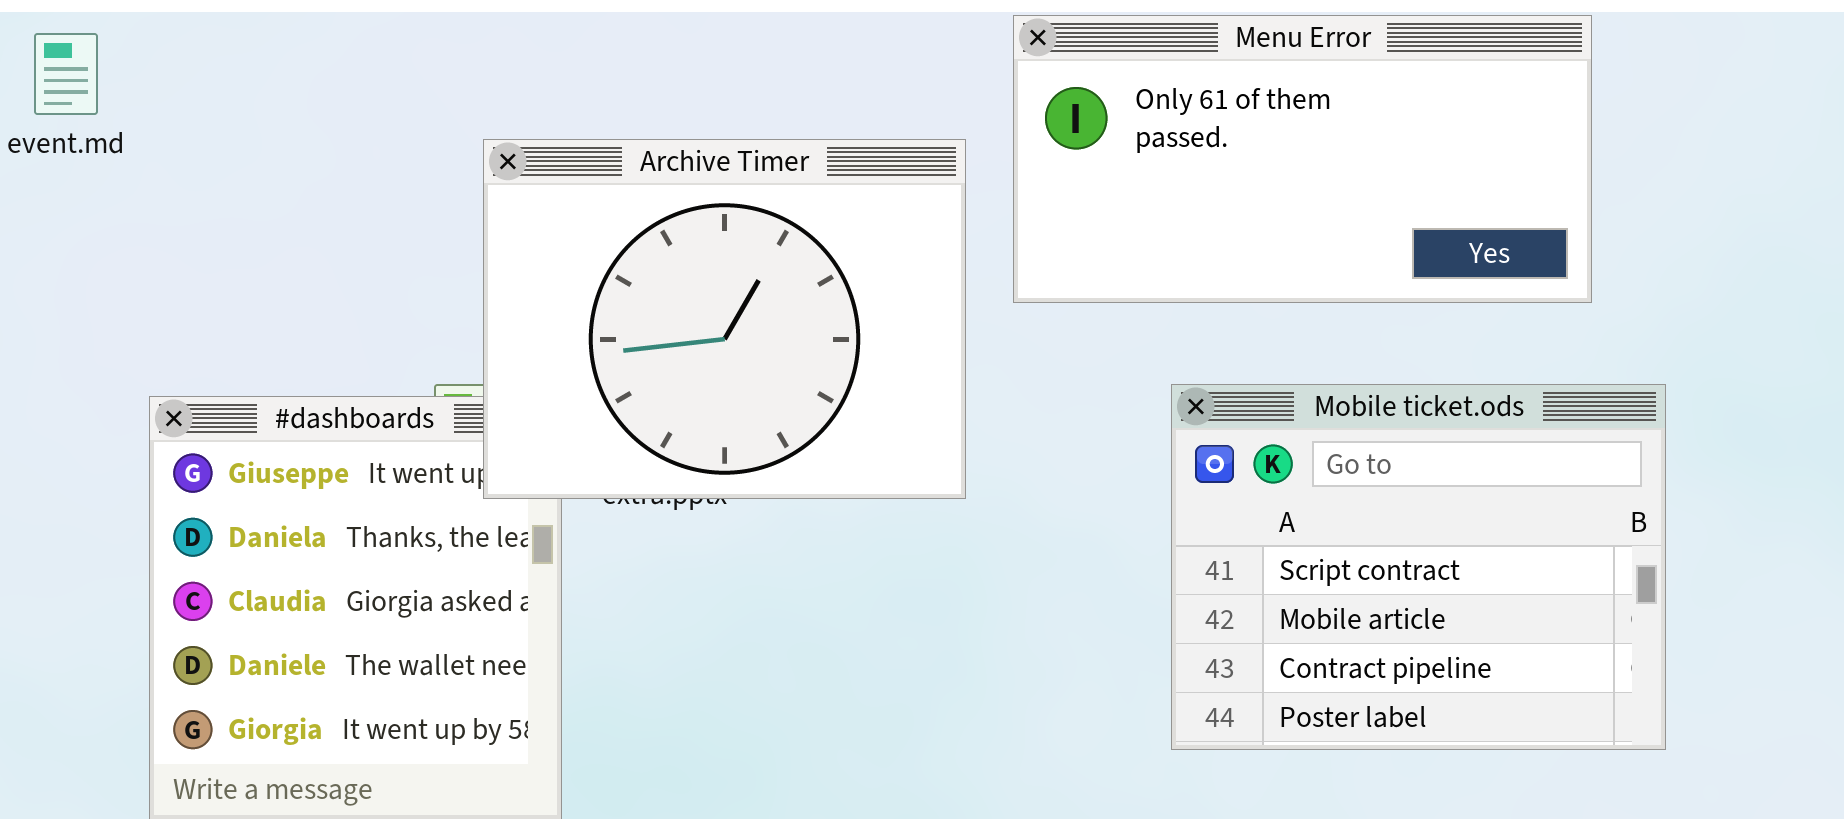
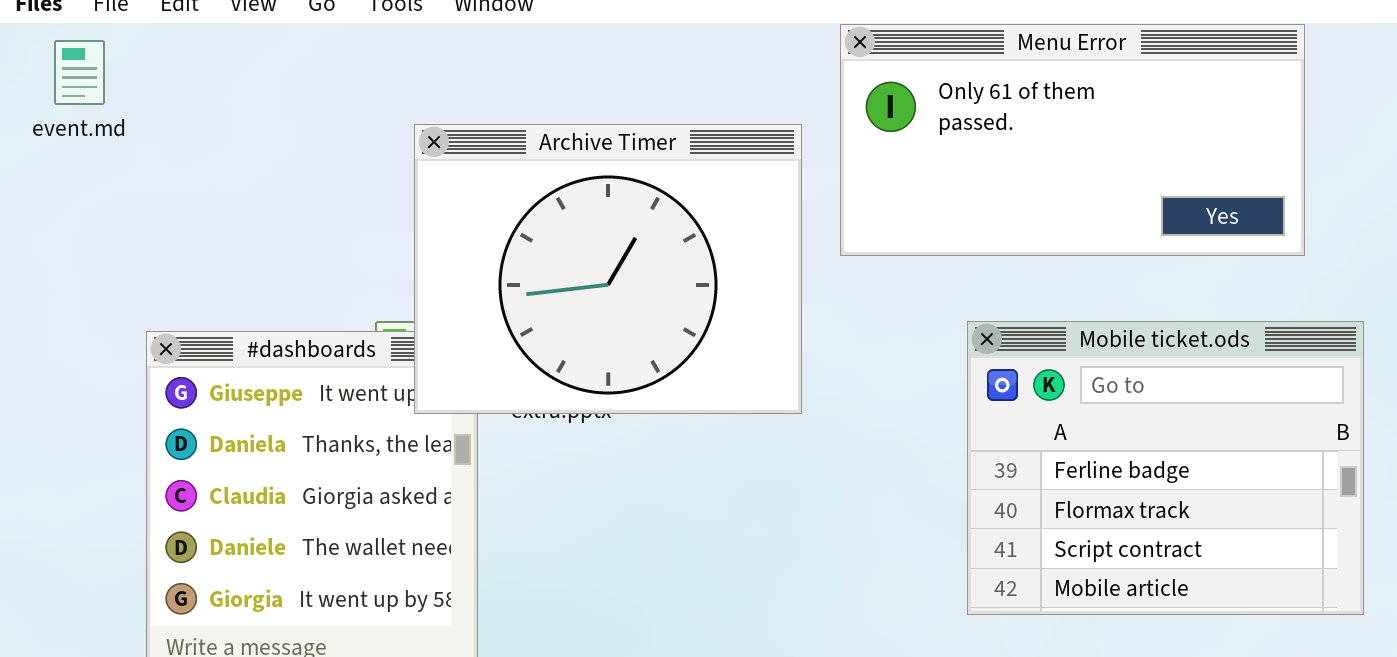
Mobile ticket.ods: [1171,384,1666,750] -> [967,321,1364,615], scrolled up 2 rows

